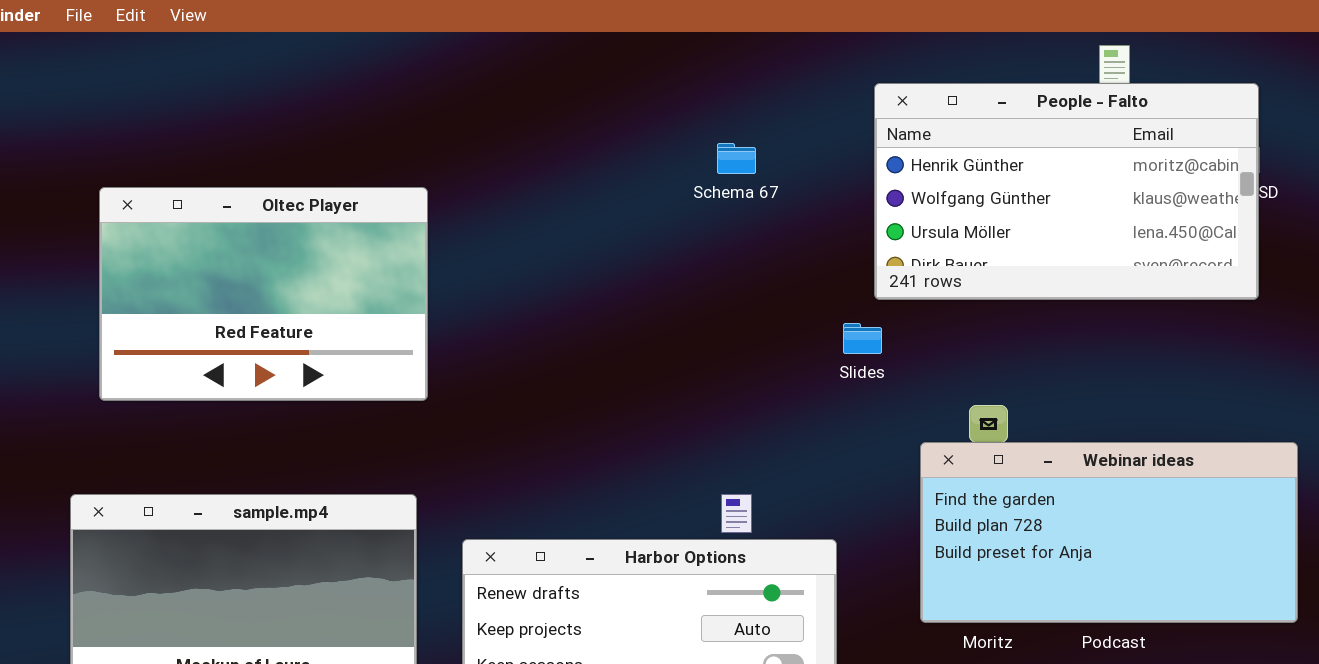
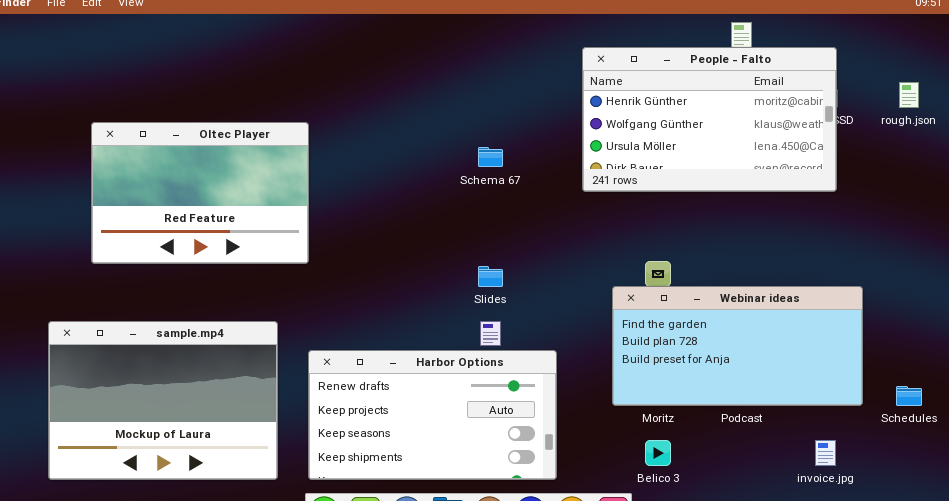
Schema 67: [717,143,756,174] -> [478,147,503,167], moved
Oltec Player: [99,187,428,401] -> [91,122,309,264], moved
Slides: [843,323,882,354] -> [478,266,503,287], moved

